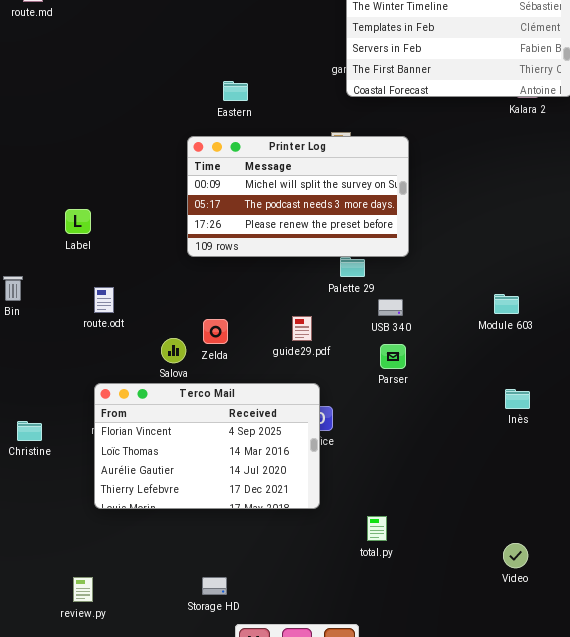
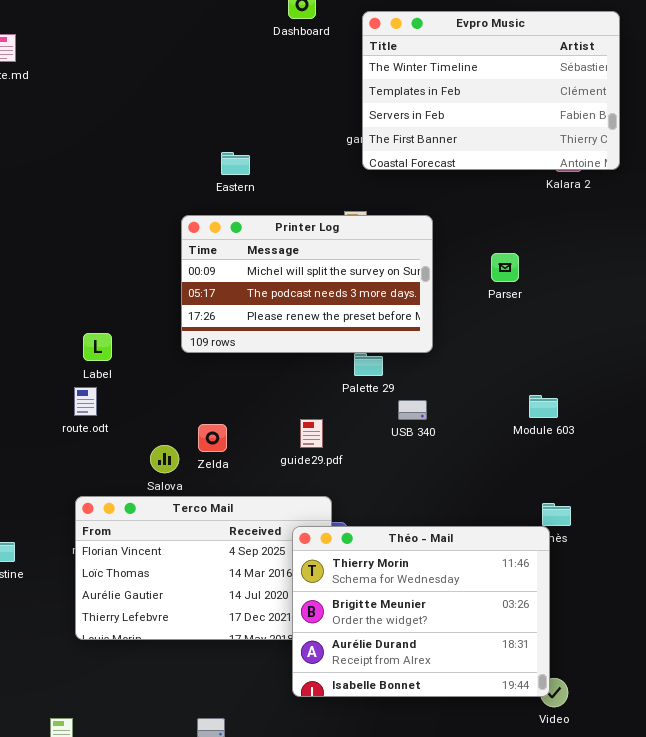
Label: [65,209,91,234] -> [83,333,112,361], moved
Parser: [380,344,406,369] -> [491,253,519,282], moved
Théo - Mail: none -> [292,526,550,697], opened

